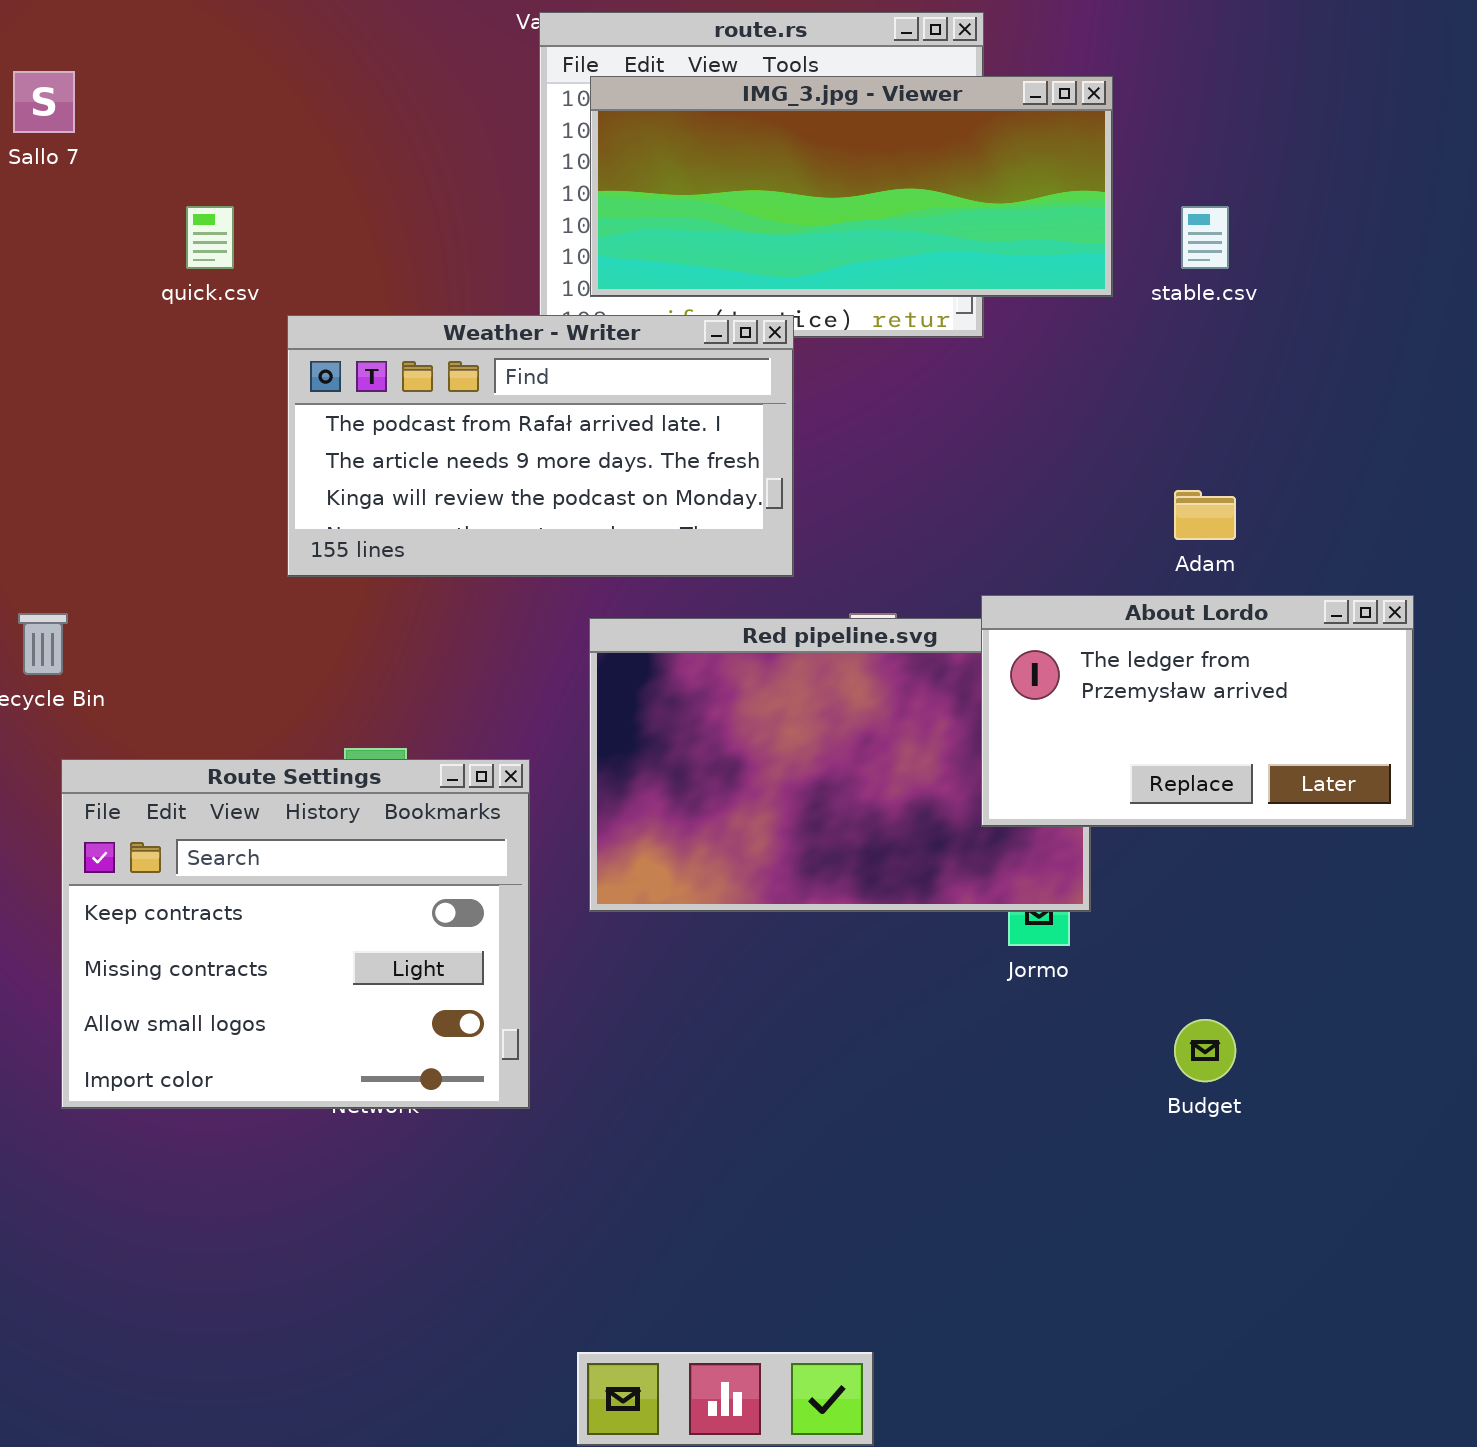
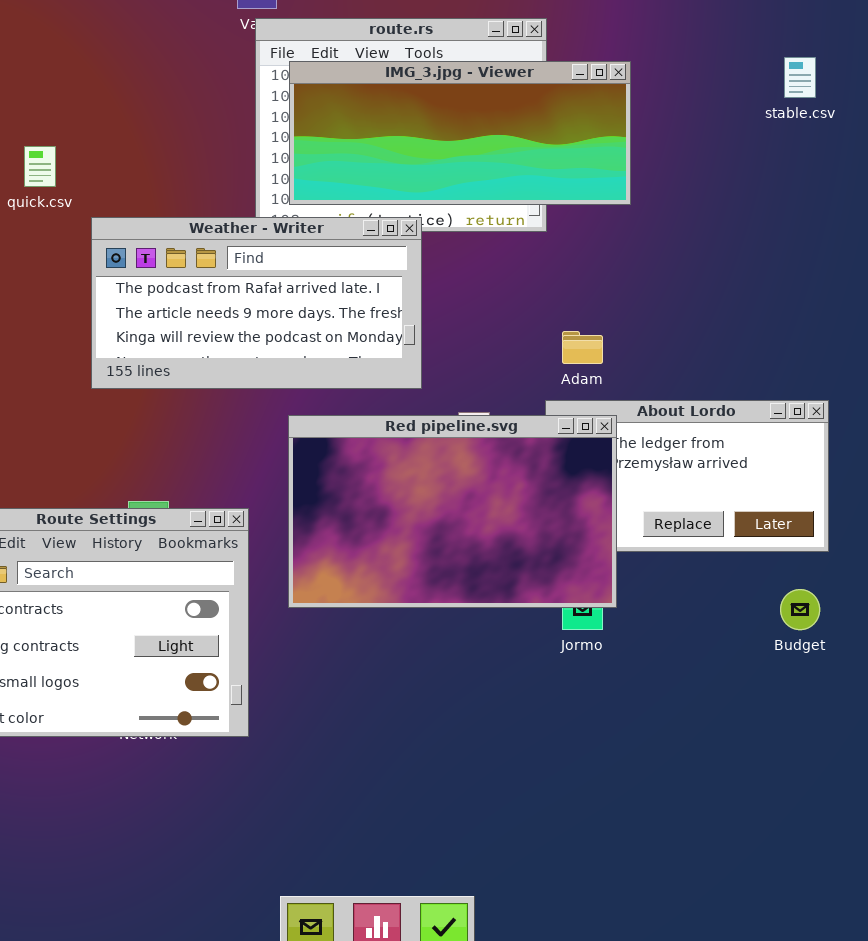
stable.csv: [1181,206,1229,269] -> [784,57,816,98], moved
Adam: [1174,490,1236,540] -> [562,331,603,364], moved
Red pipeline.svg: [589,618,1091,912] -> [288,415,617,608], raised
Budget: [1174,1019,1236,1082] -> [780,589,820,630], moved

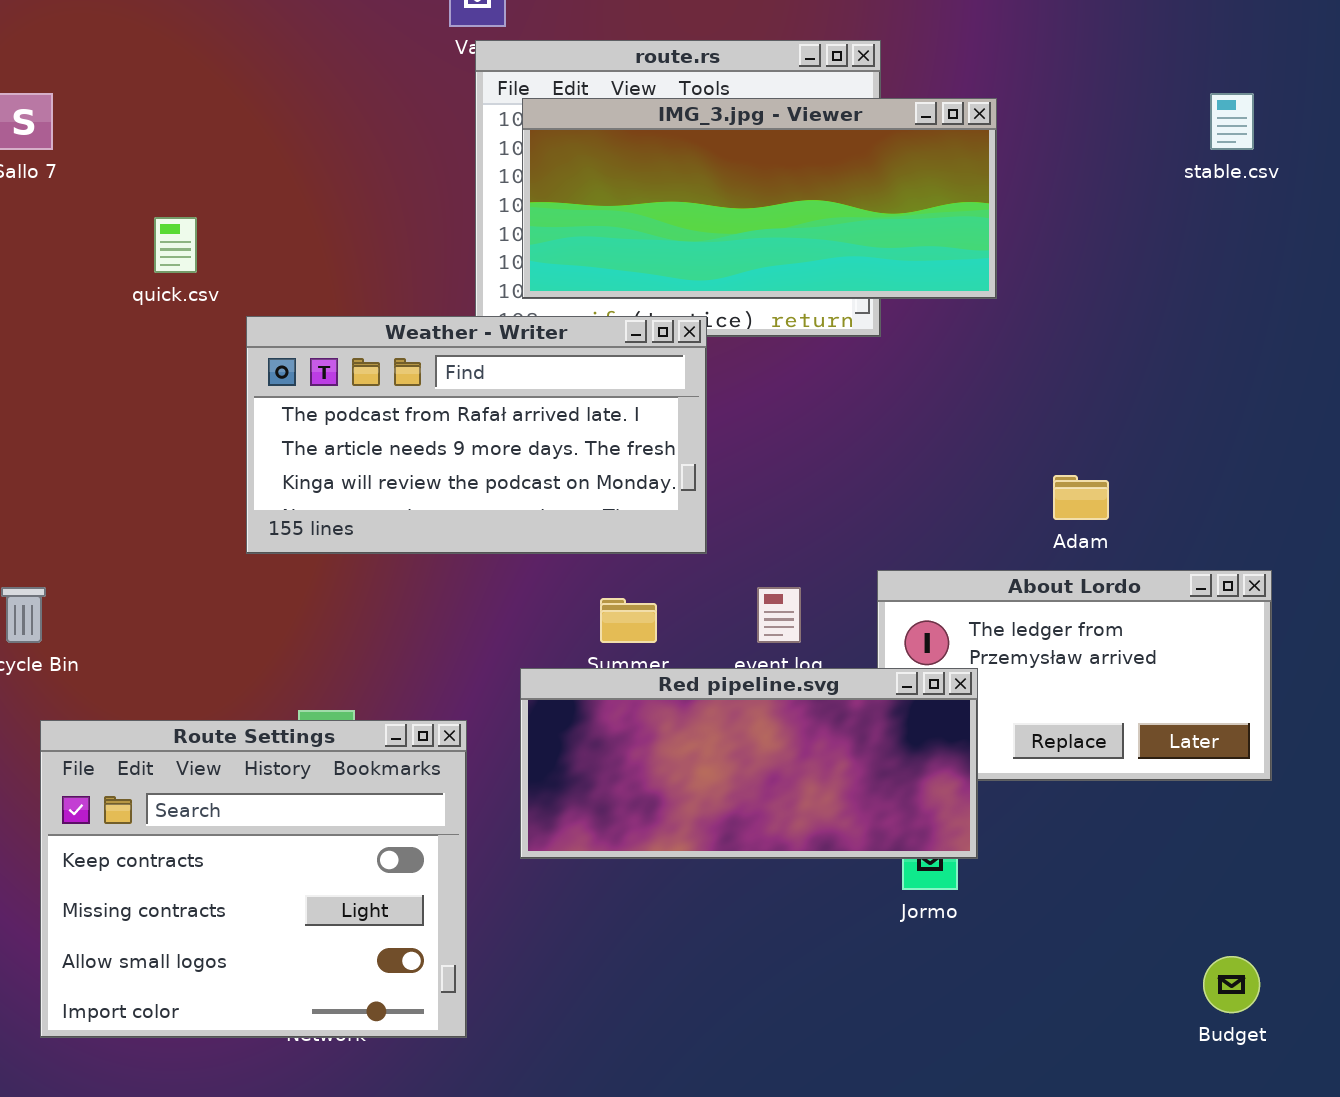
Adam: [562,331,603,364] -> [1053,475,1109,520], moved
Red pipeline.svg: [288,415,617,608] -> [520,668,978,859], resized
Budget: [780,589,820,630] -> [1203,956,1260,1013], moved

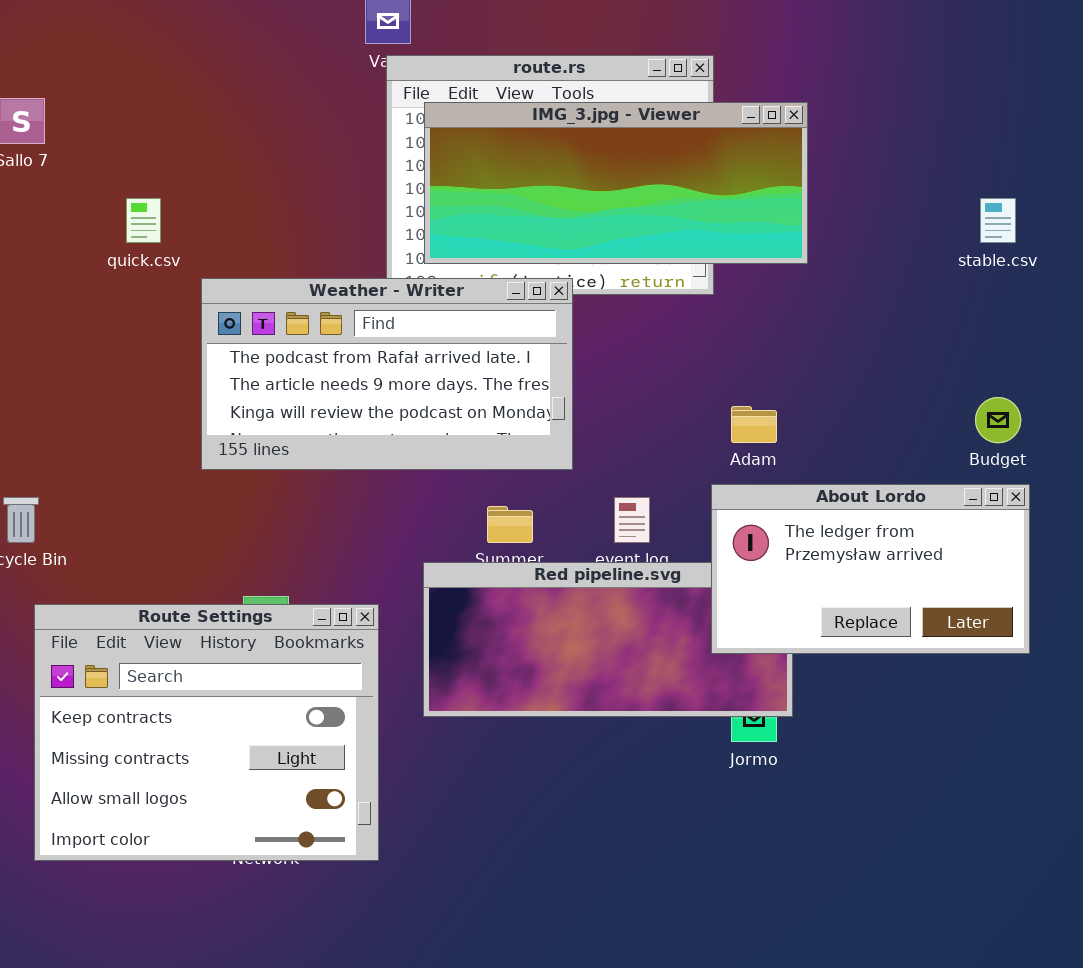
stable.csv: [1210,93,1254,150] -> [980,198,1016,243], moved
Adam: [1053,475,1109,520] -> [731,406,777,443], moved
About Lordo: [877,570,1272,781] -> [711,484,1030,654], raised
Budget: [1203,956,1260,1013] -> [975,397,1021,443], moved

